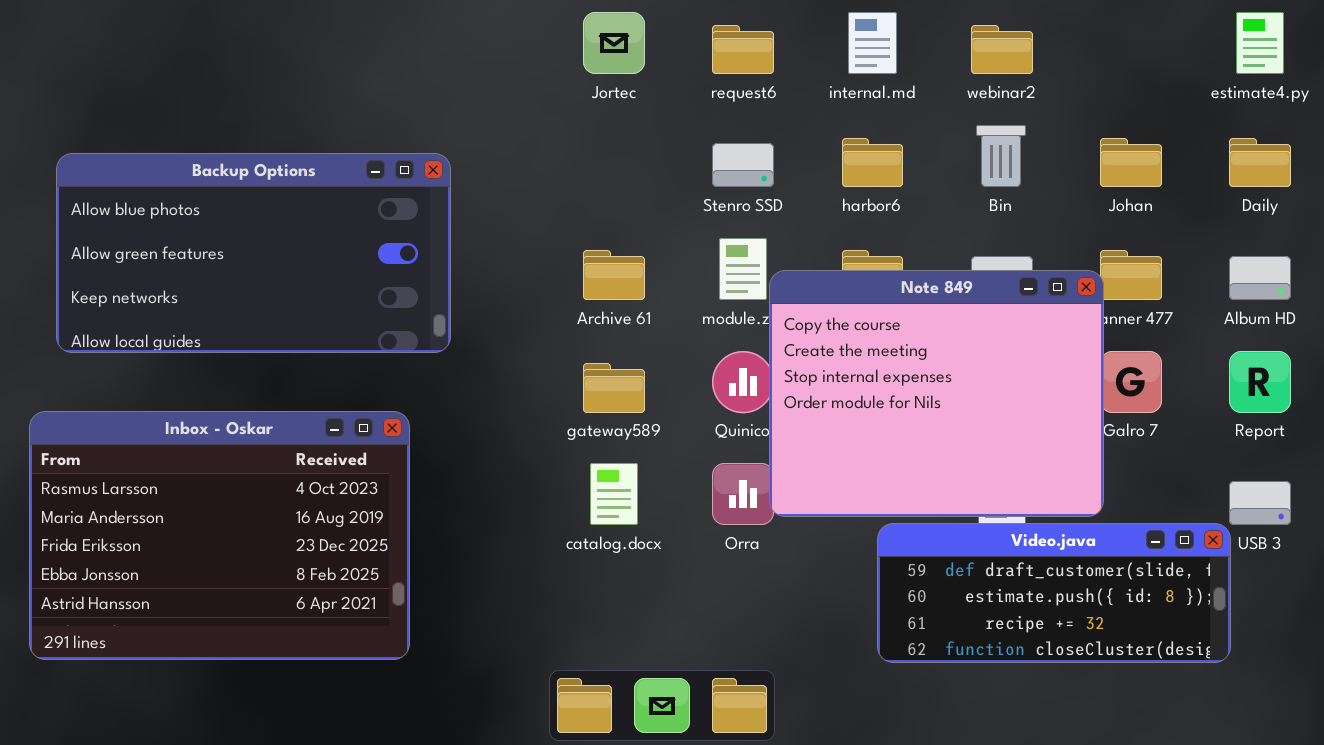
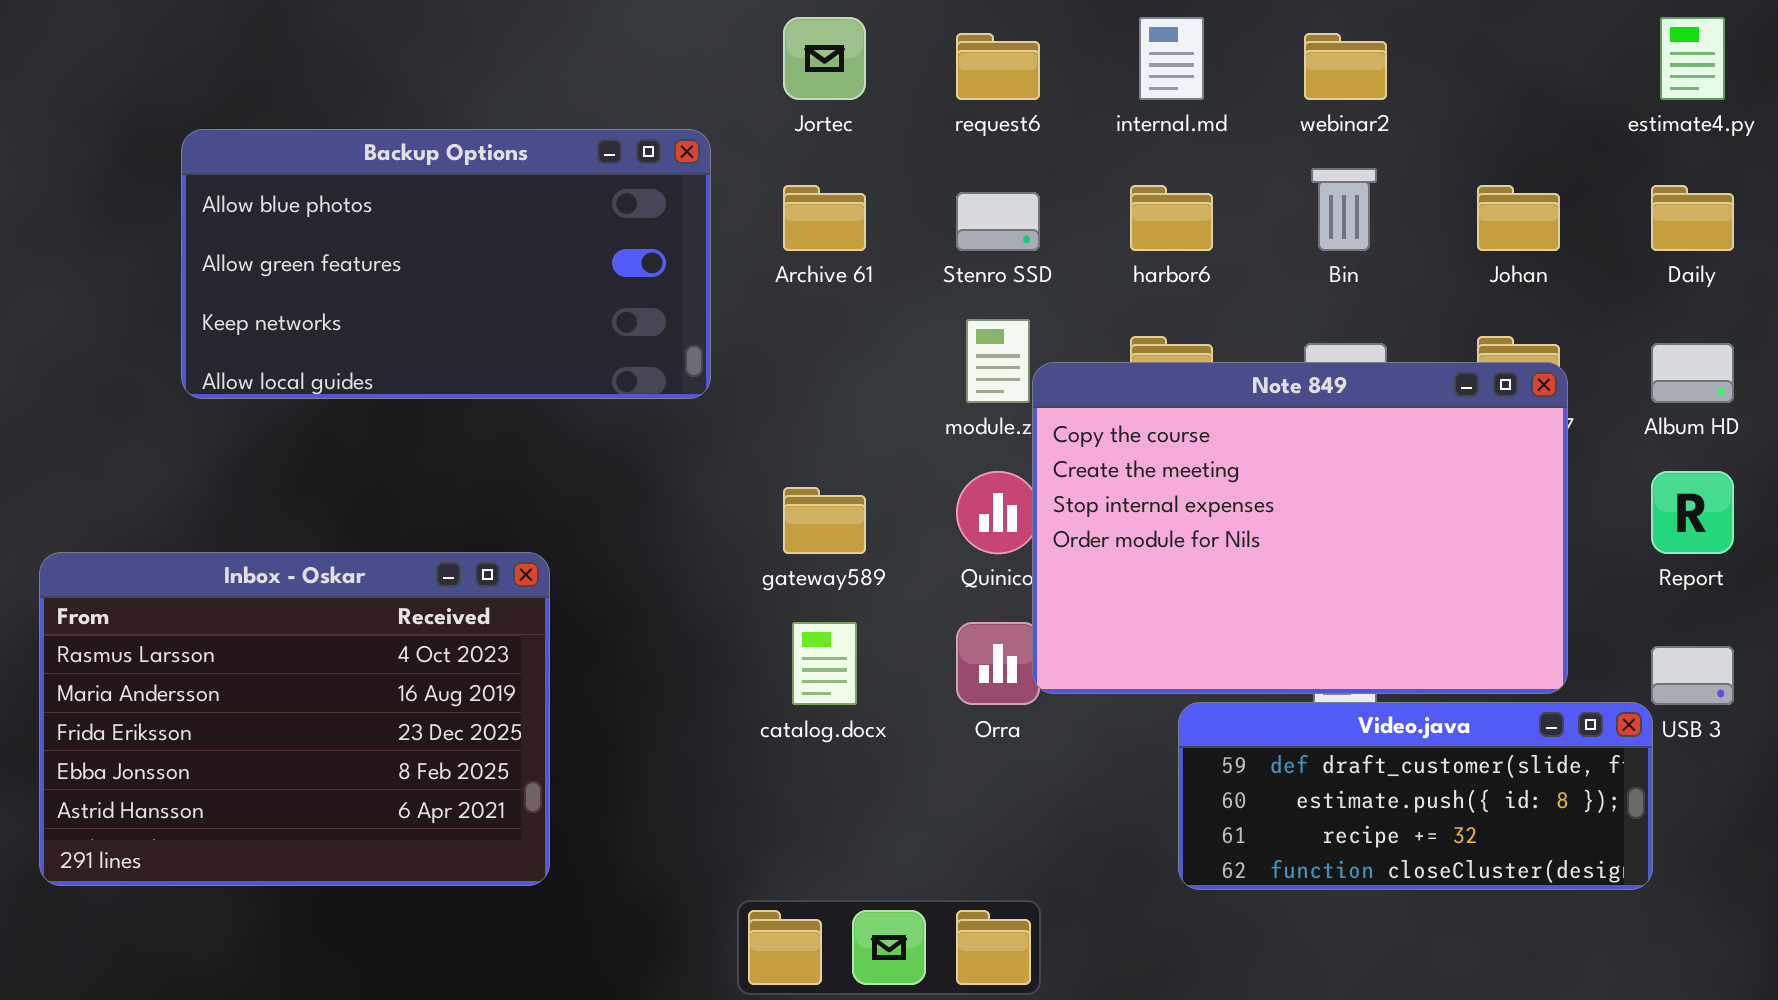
Backup Options: [56,153,451,353] -> [181,129,711,399], moved
Archive 61: [583,250,645,300] -> [783,185,866,251], moved
Note 849: [769,270,1104,517] -> [1032,362,1568,694], resized

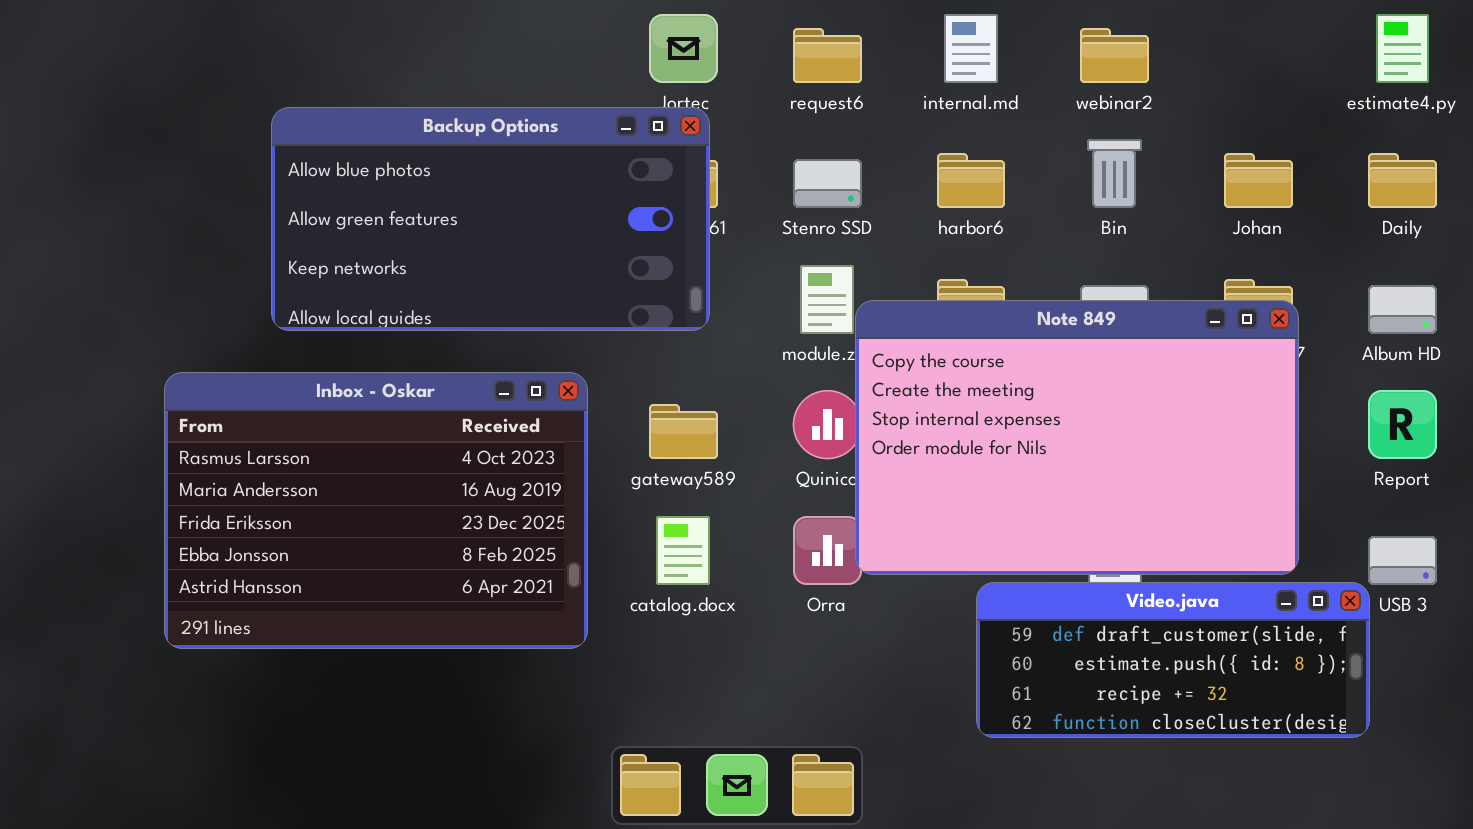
Backup Options: [181,129,711,399] -> [271,107,710,331], moved
Inbox - Oskar: [39,552,550,886] -> [164,372,588,649], moved

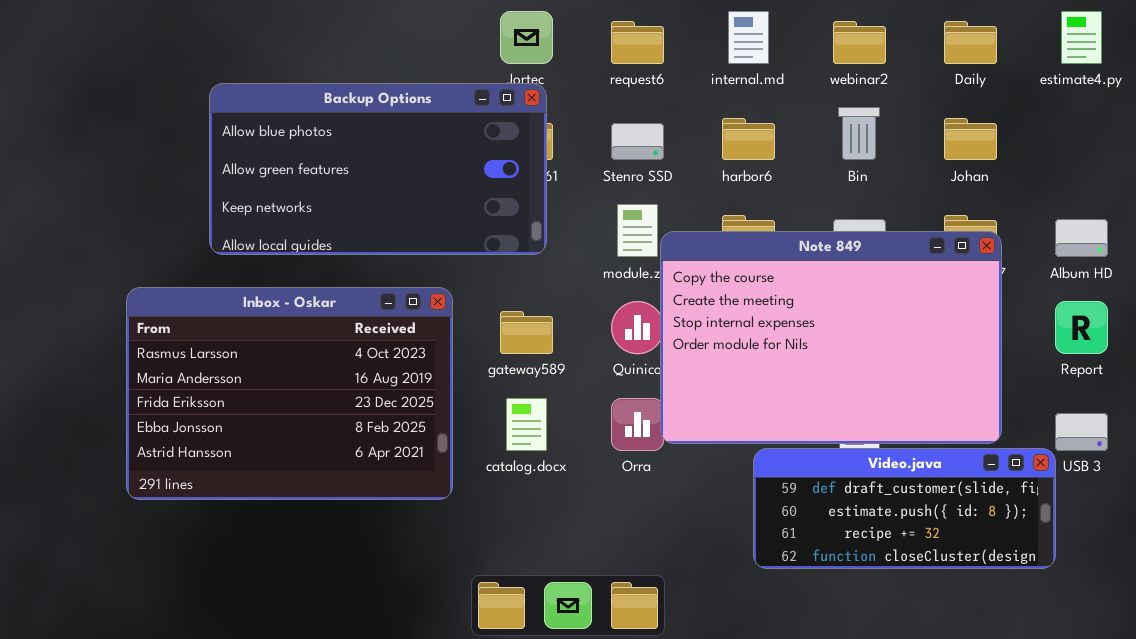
Daily: [1368,153,1437,208] -> [944,21,997,64], moved

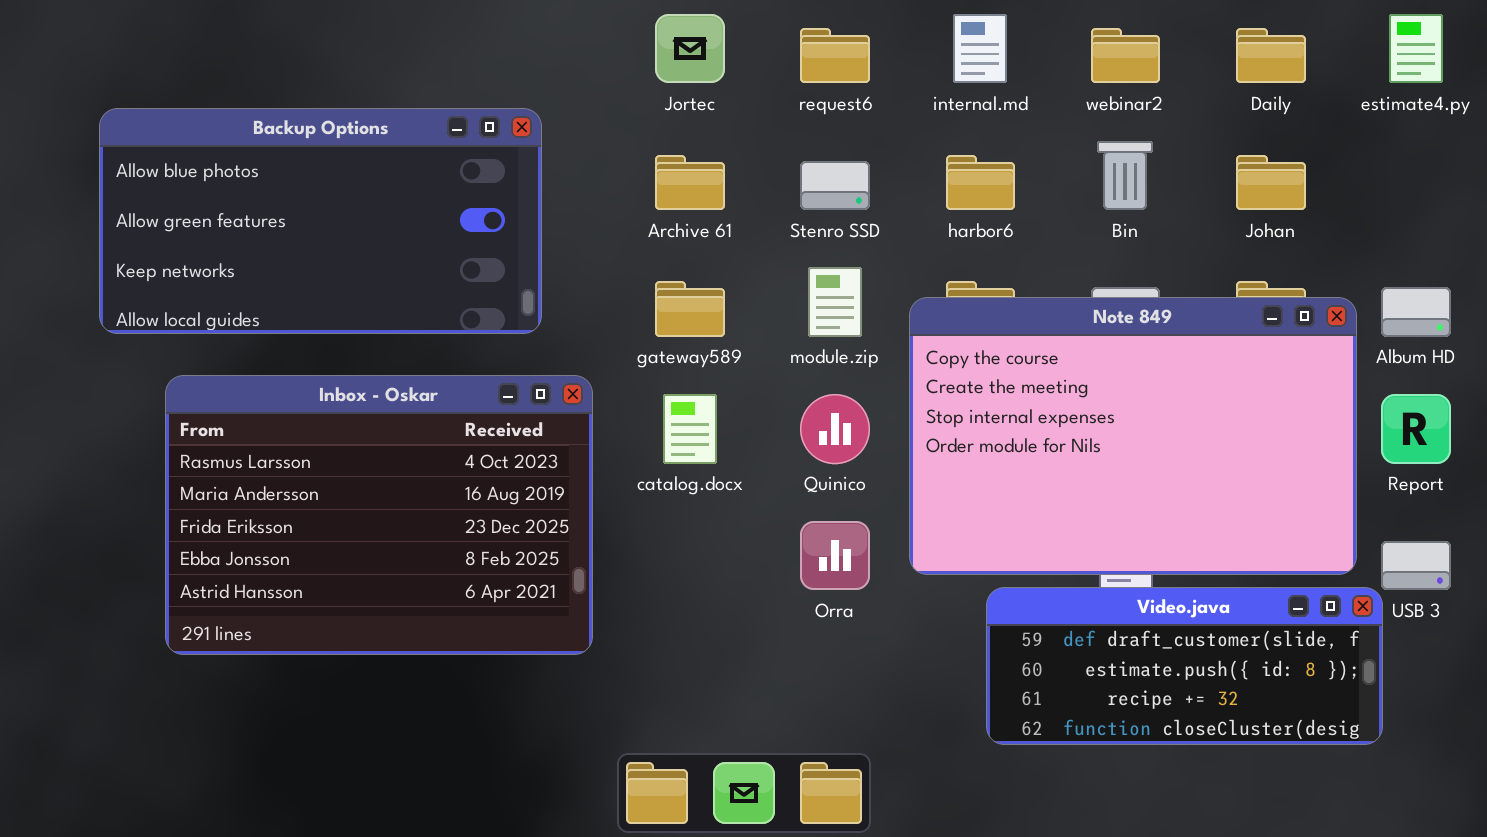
Backup Options: [209,83,547,255] -> [99,108,542,334], moved
Note 849: [660,231,1002,444] -> [909,297,1357,575], moved
gateway589: [500,311,553,354] -> [655,281,725,337], moved
catalog.docx: [506,398,547,451] -> [663,394,717,464], moved

